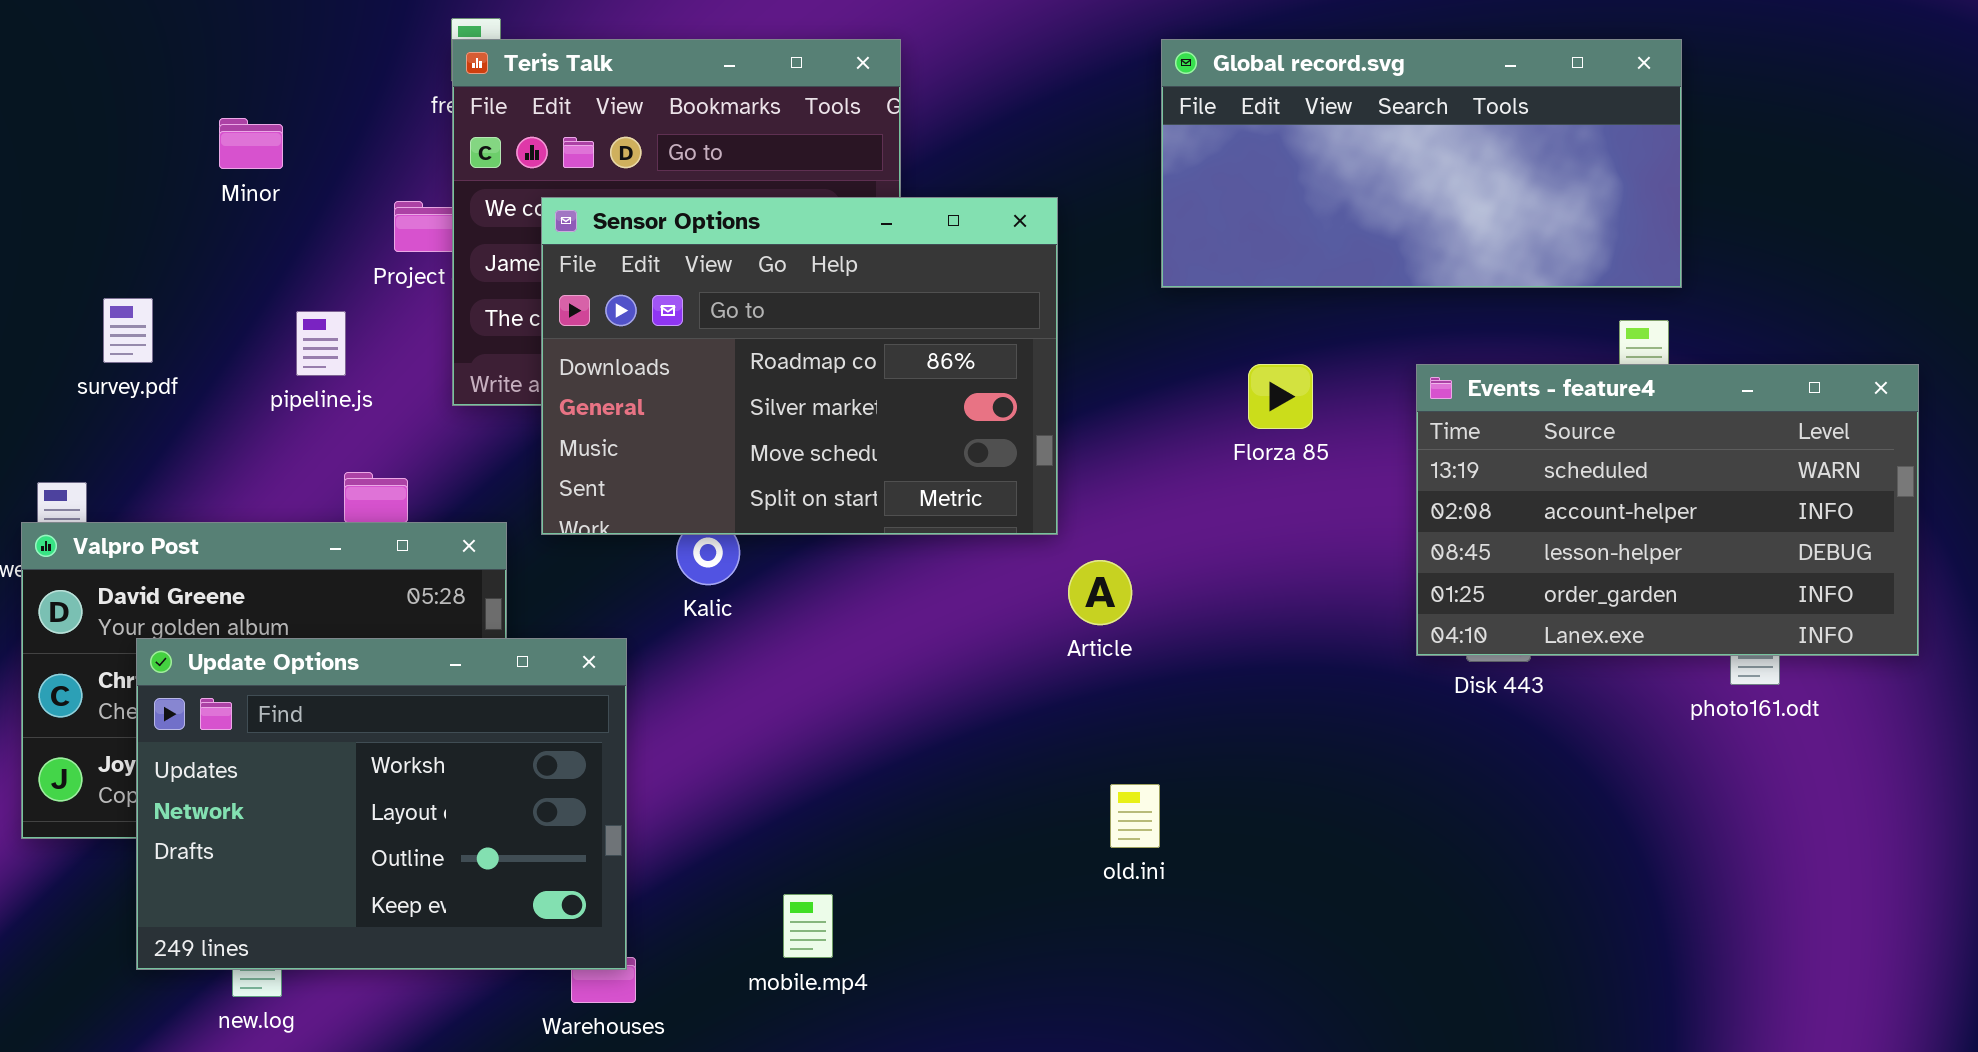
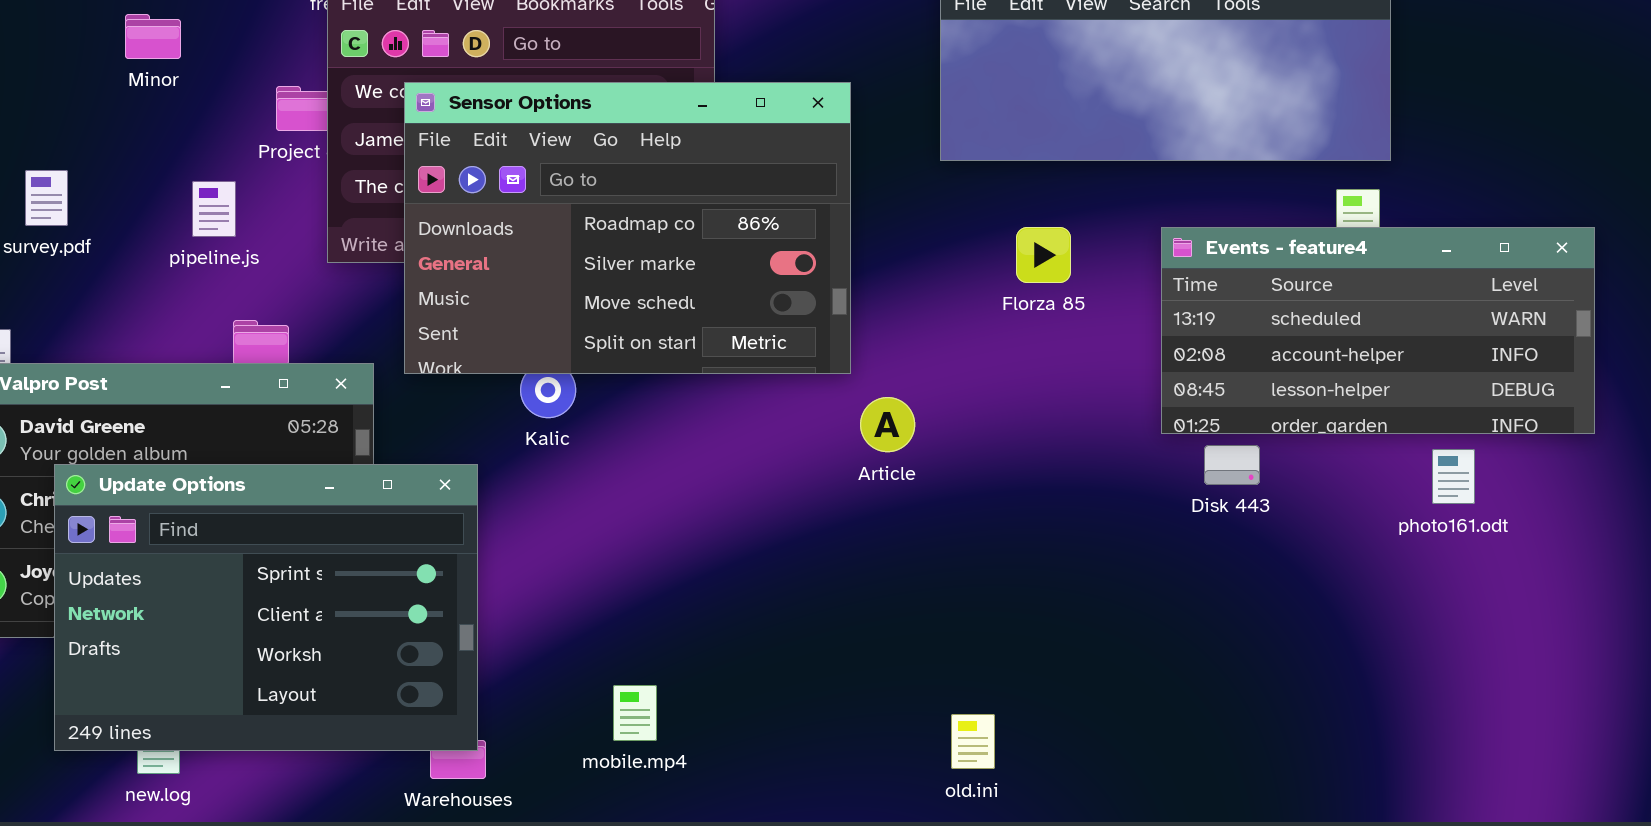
Events - feature4: [1416,364,1919,656] -> [1161,227,1595,434], resized
Update Options: [136,638,627,970] -> [54,464,478,751], scrolled up 2 rows
old.ini: [1110,784,1160,848] -> [951,714,995,769], moved

